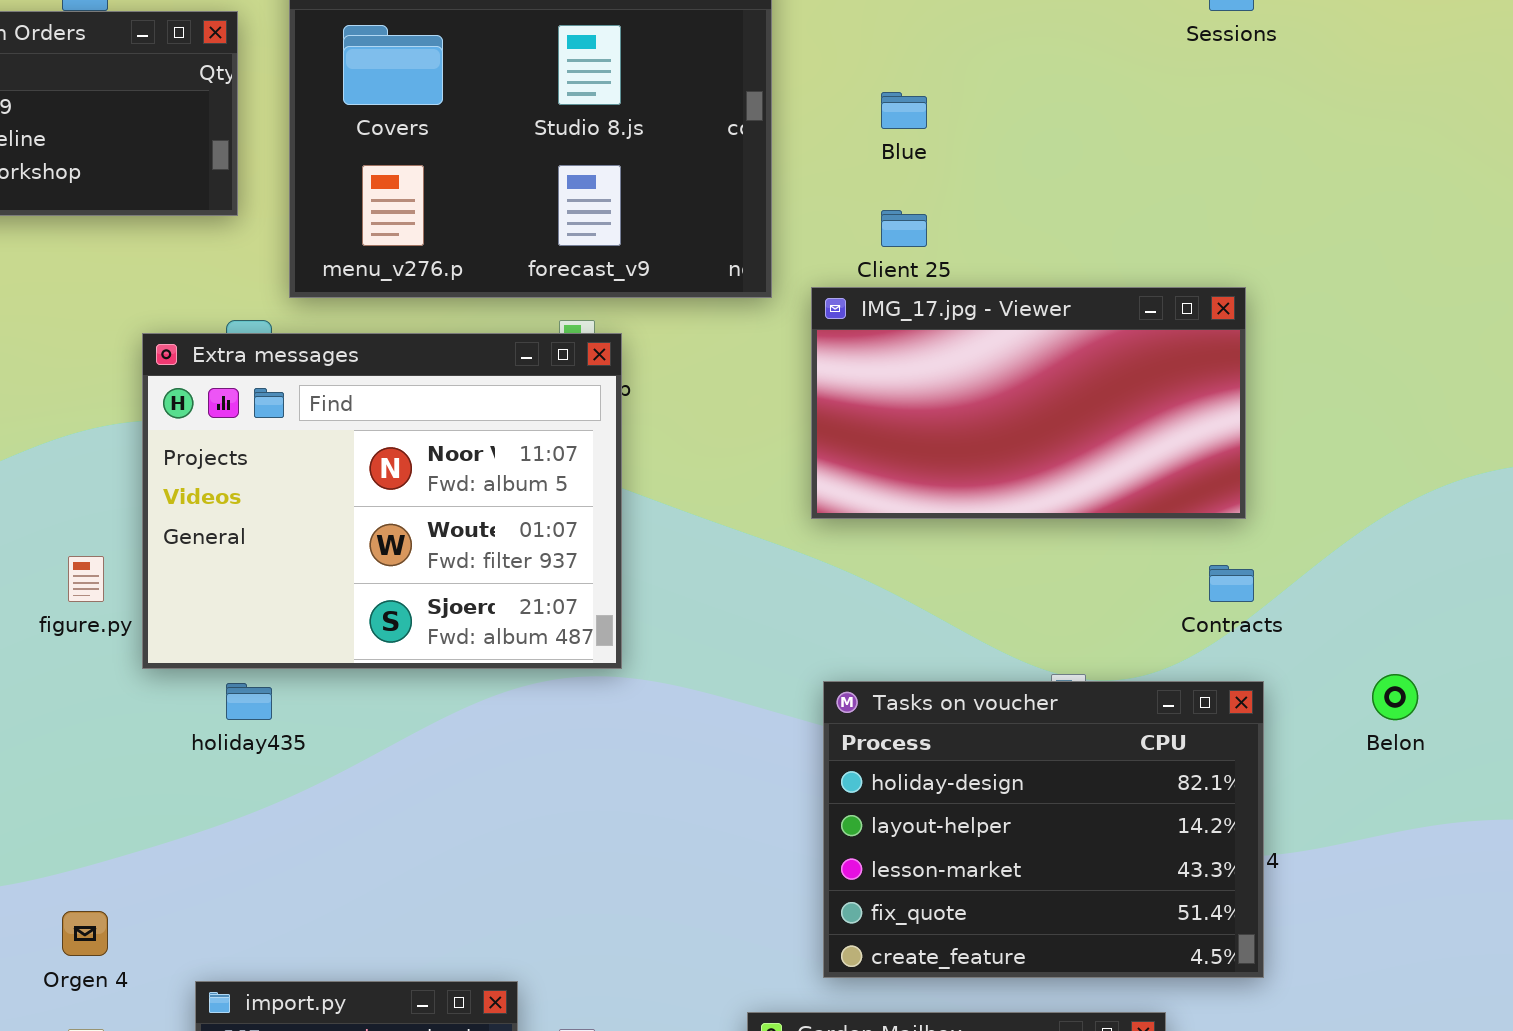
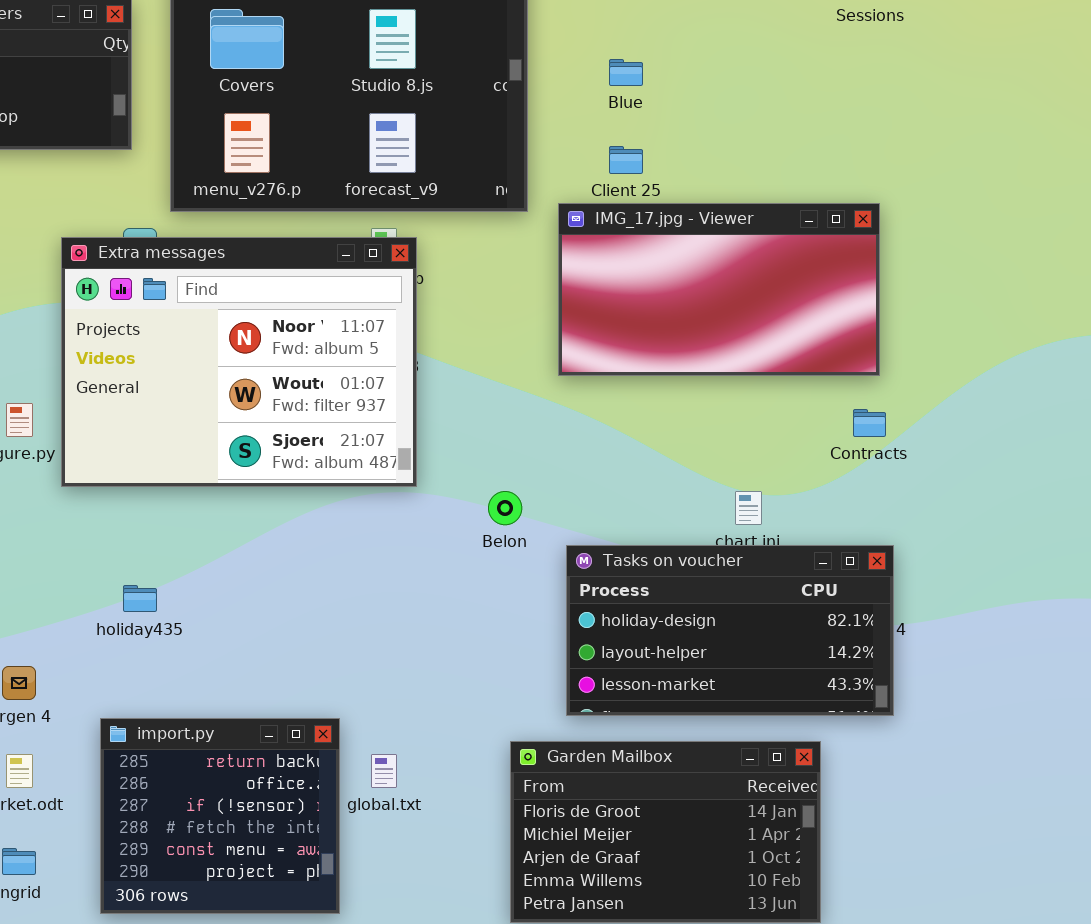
Belon: [1372,674,1418,720] -> [488,491,522,525], moved
Tasks on voucher: [823,681,1264,978] -> [566,545,894,716], resized
holiday435: [226,683,272,720] -> [123,585,157,612], moved

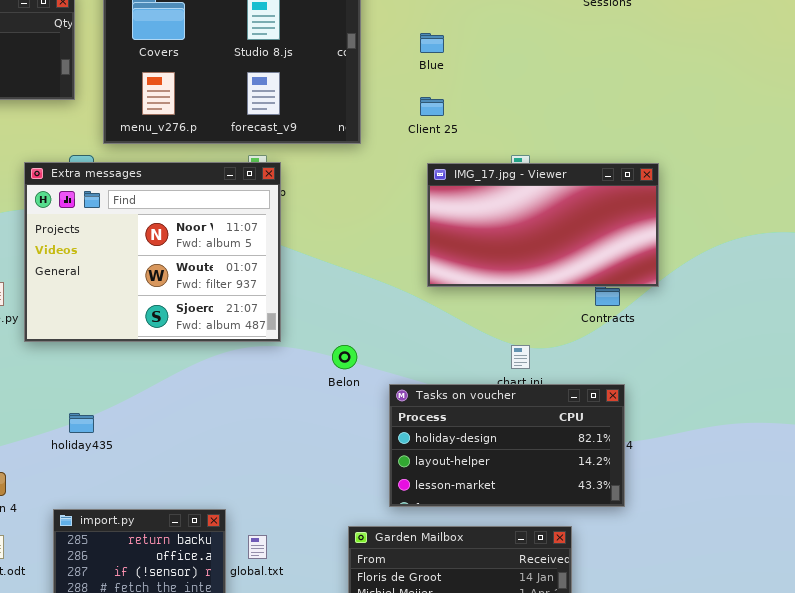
IMG_17.jpg - Viewer: [558,203,880,376] -> [427,163,659,287], moved

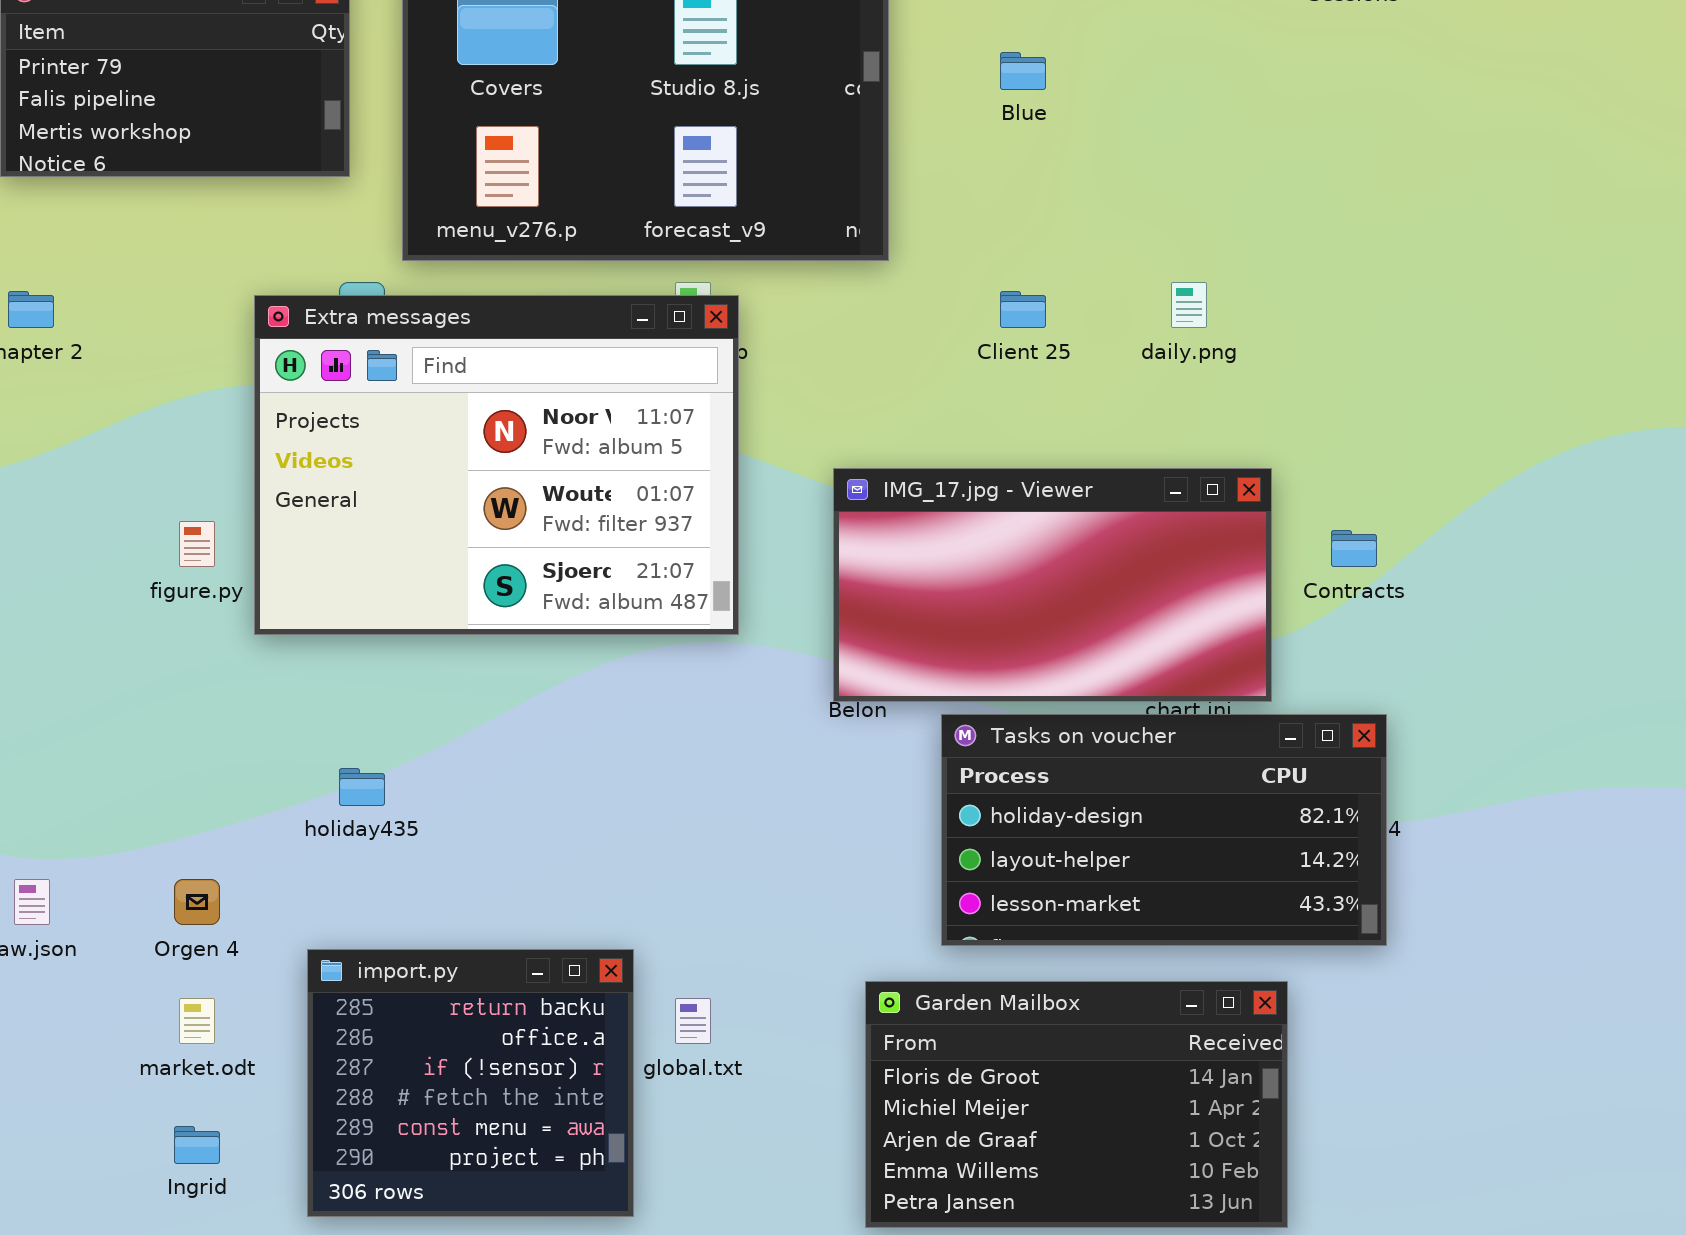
Client 25: [420,97,444,116] -> [1000,291,1046,328], moved
IMG_17.jpg - Viewer: [427,163,659,287] -> [833,468,1272,702], moved

